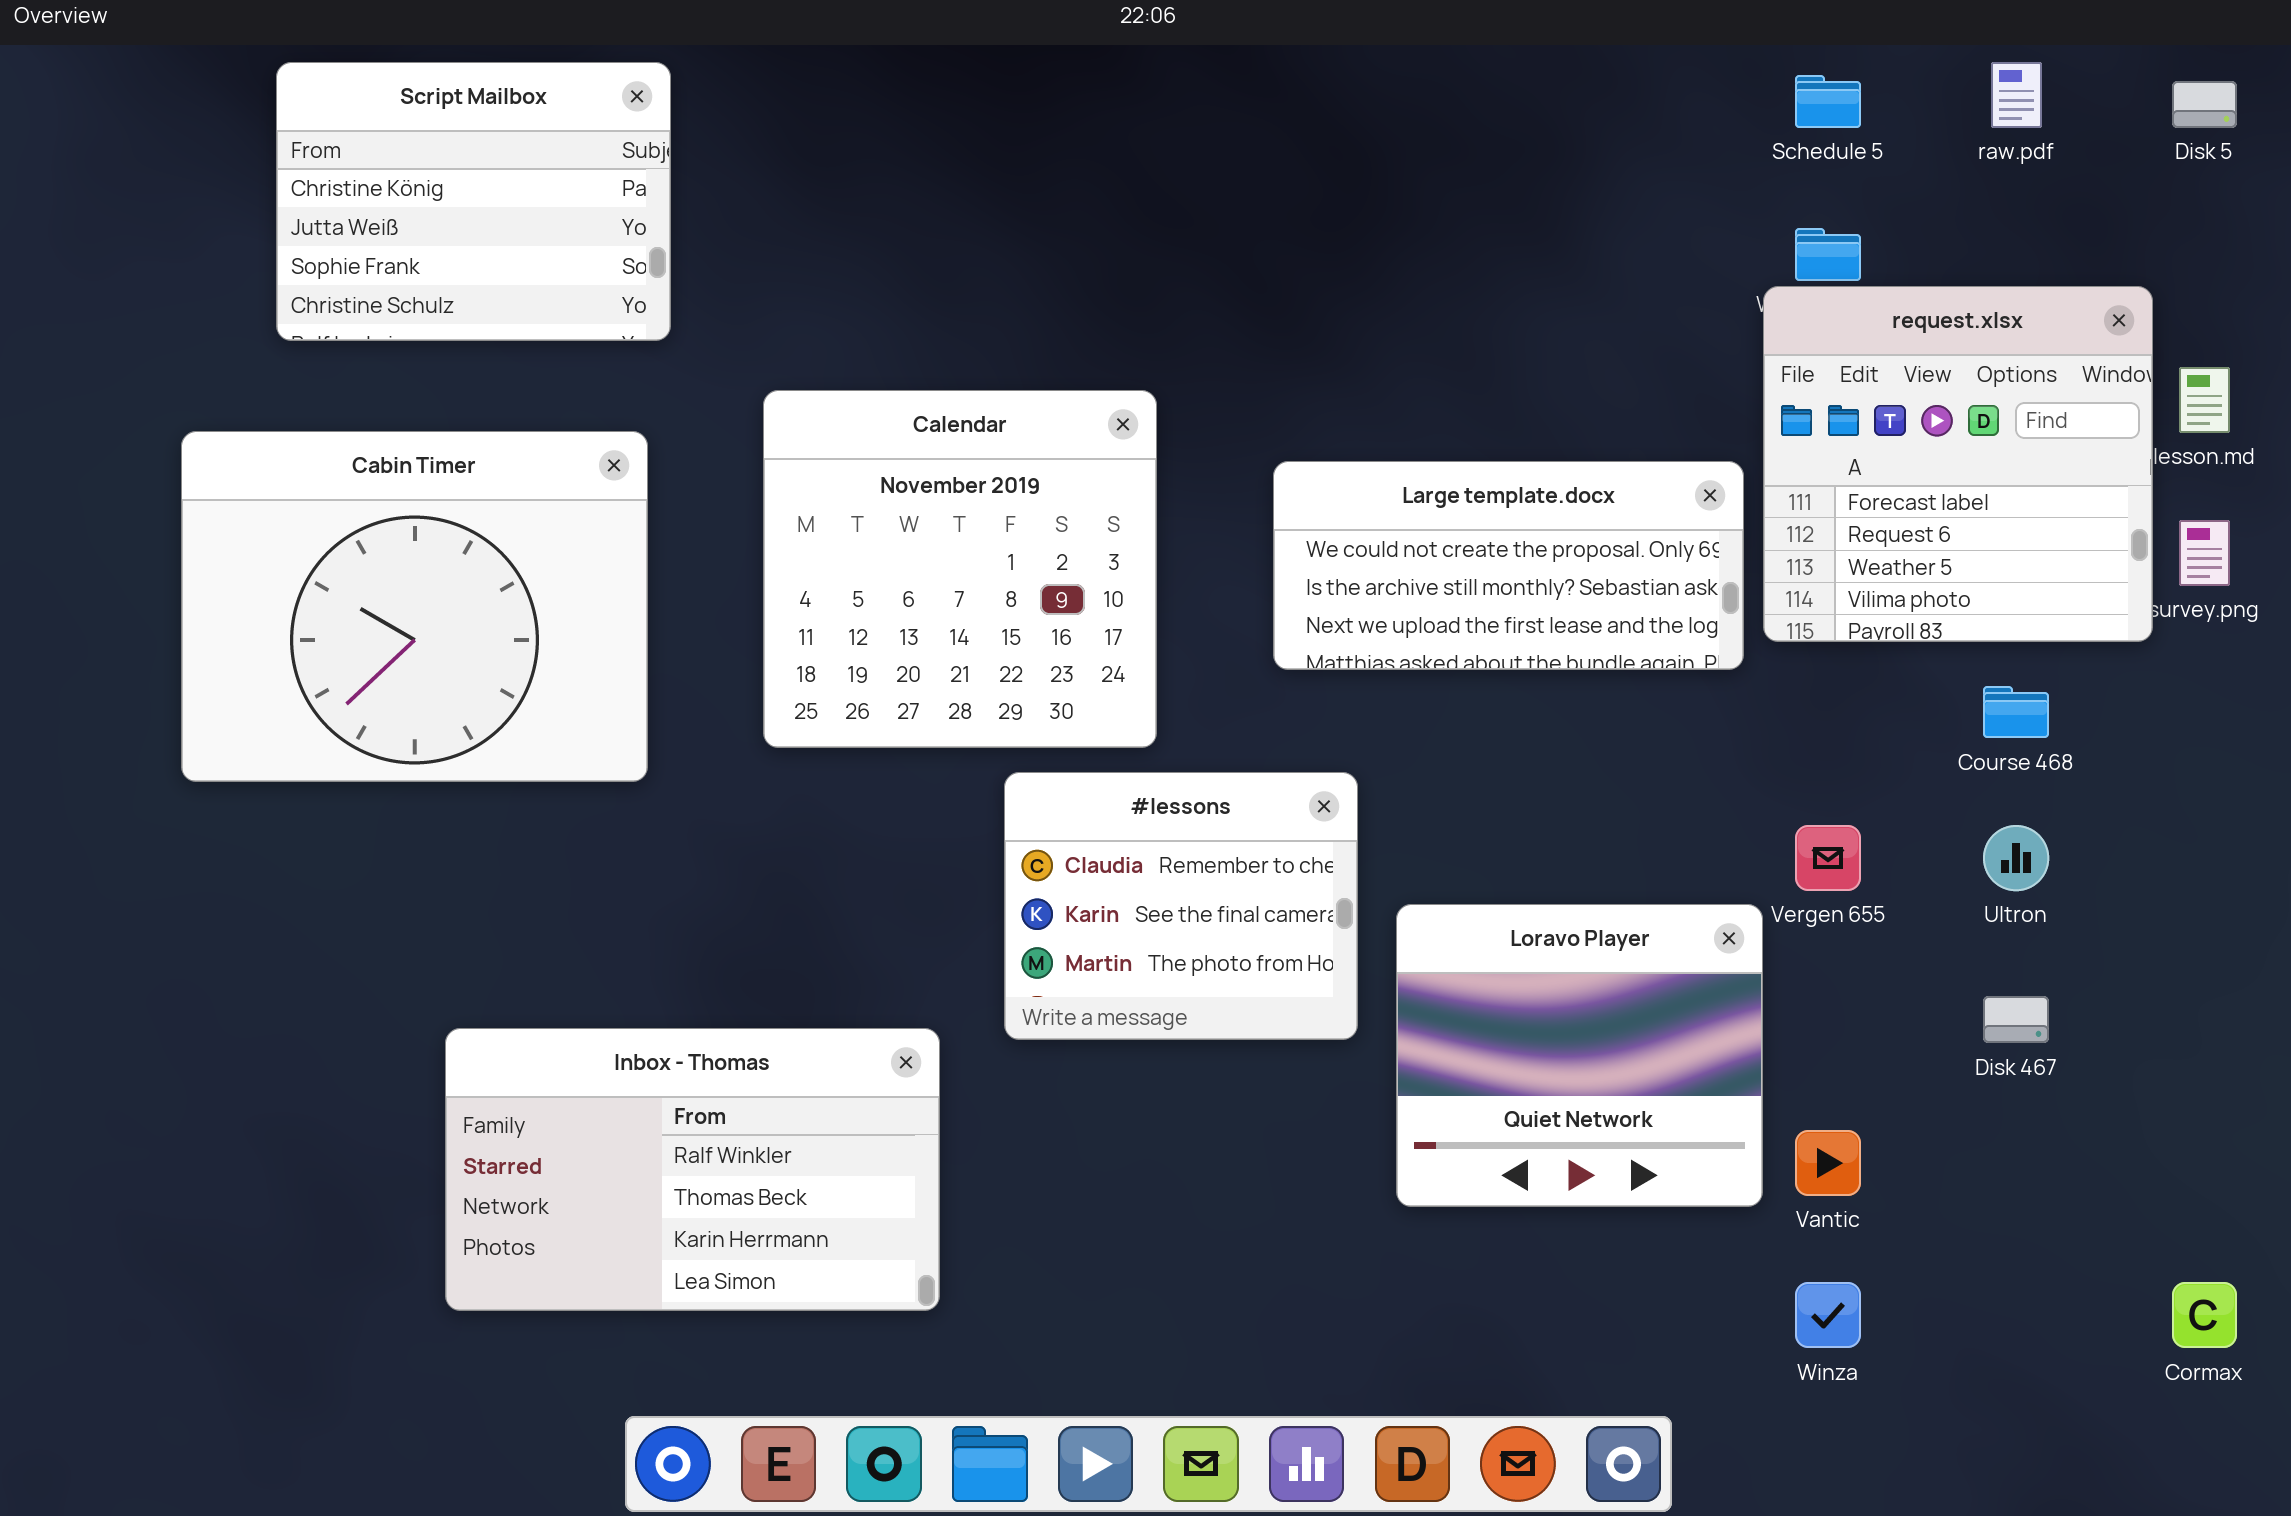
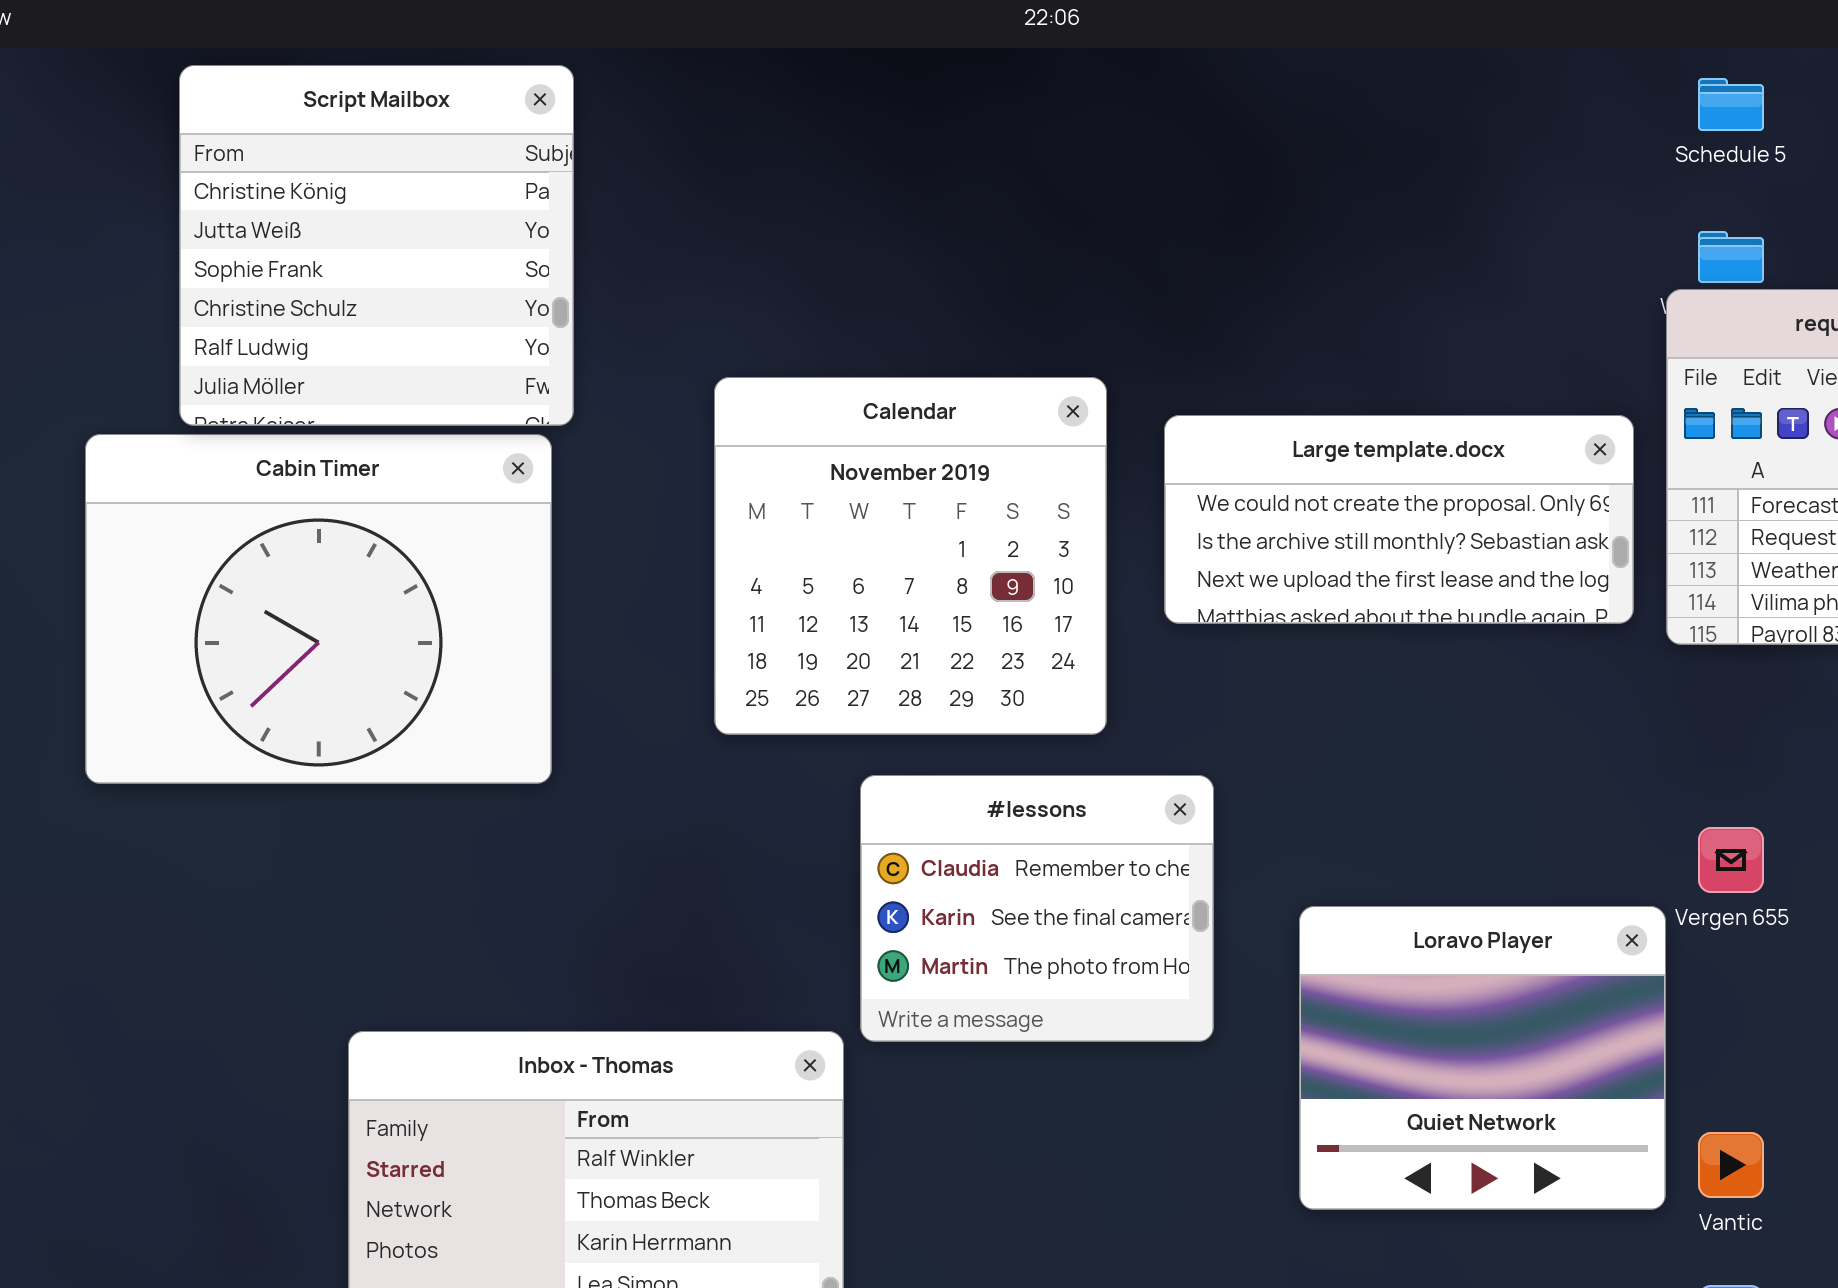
Script Mailbox: [276,62,671,341] -> [179,65,574,426], resized
Calendar: [763,390,1157,748] -> [714,377,1107,735], moved
Large template.docx: [1273,461,1744,670] -> [1164,415,1634,624], moved
#lessons: [1004,772,1358,1040] -> [860,775,1214,1042], moved

